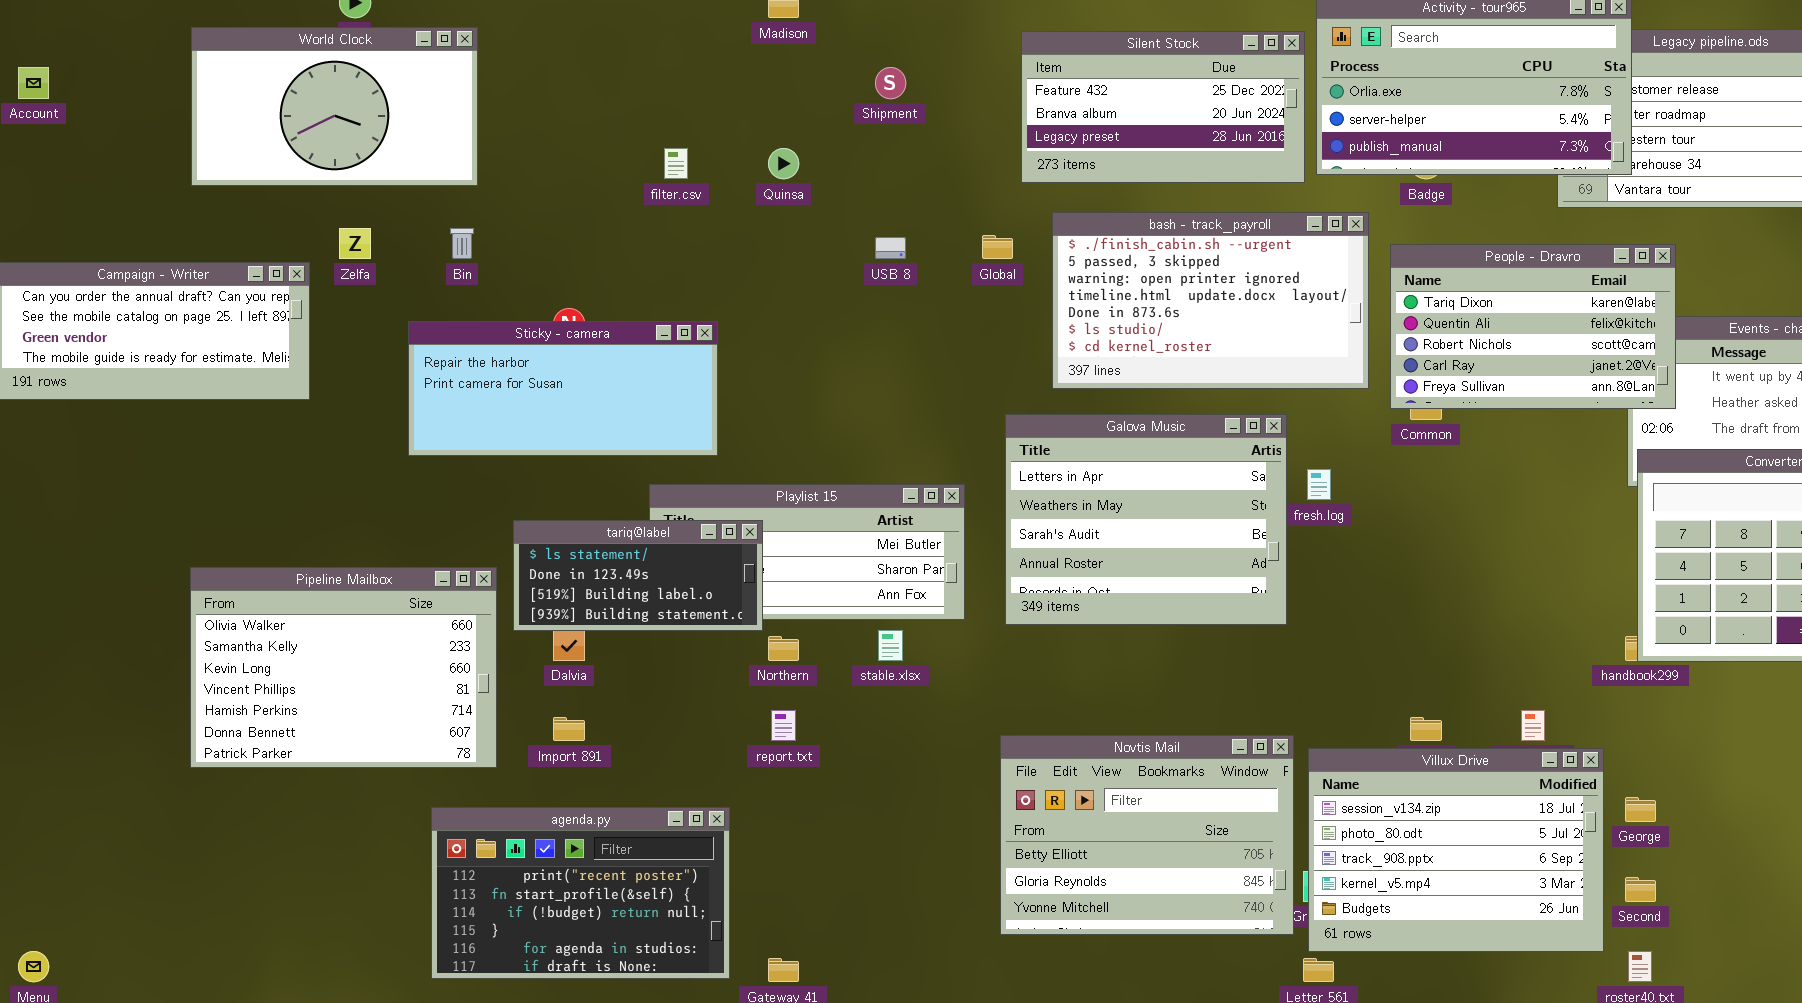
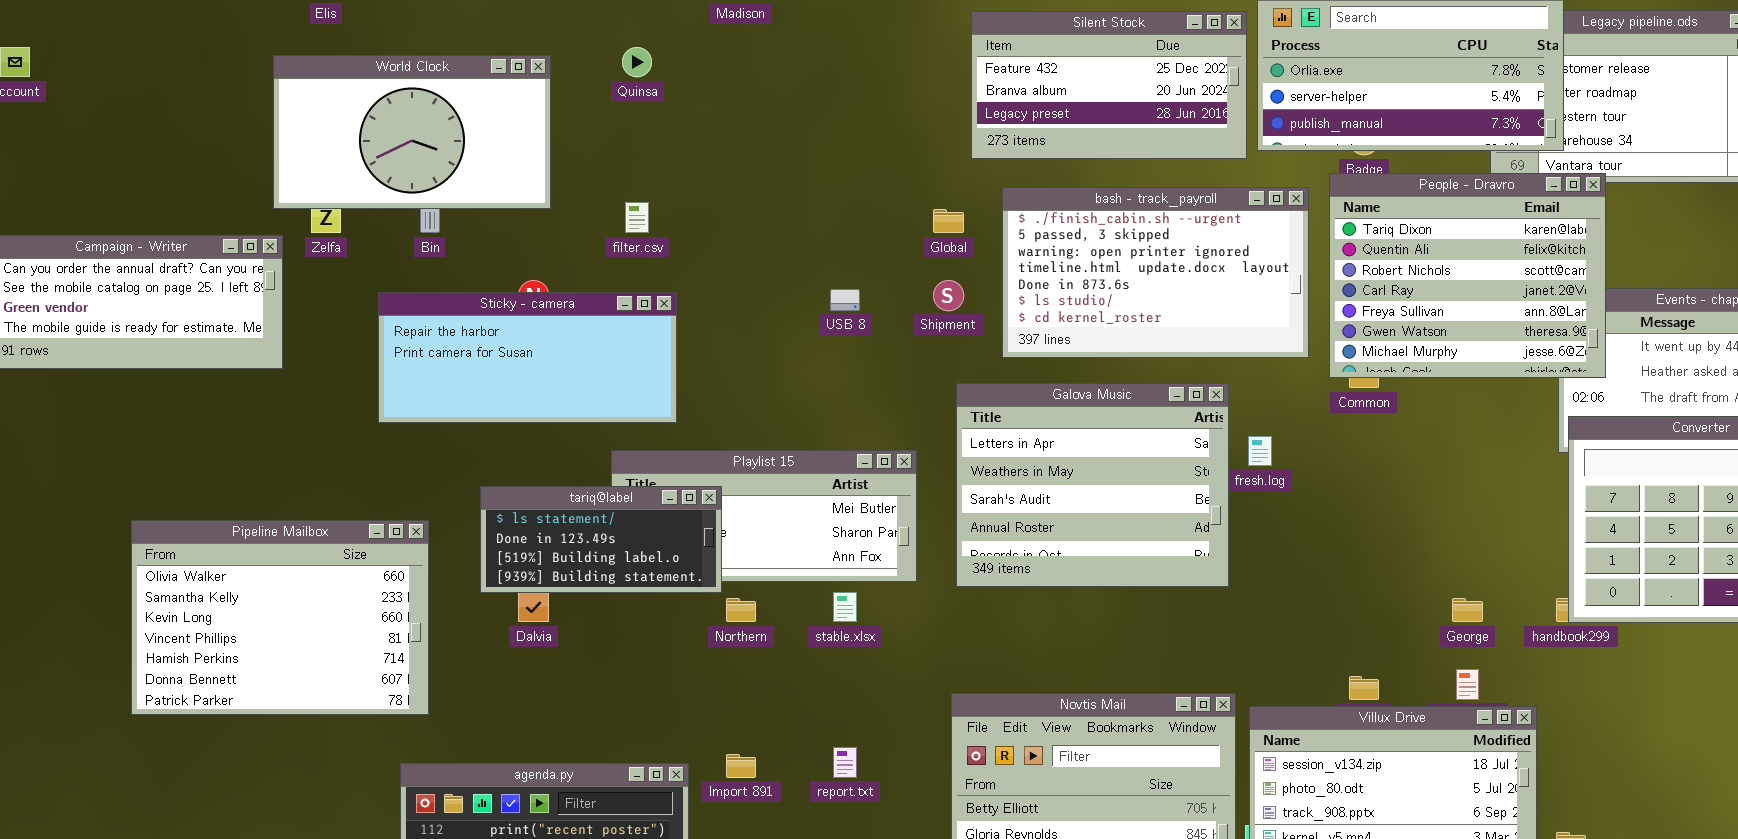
World Clock: [191,27,478,186] -> [273,55,551,209], moved
Shipment: [875,67,906,99] -> [933,280,964,311], moved
filter.csv: [664,148,688,179] -> [625,202,649,233], moved
Quinsa: [768,148,799,179] -> [622,47,652,77], moved
USB 8: [875,237,906,259] -> [830,289,860,311], moved
People - Dravro: [1390,244,1676,409] -> [1329,173,1606,378], resized
Pipeline Mailbox: [190,567,497,768] -> [131,520,429,715], moved
report.txt: [771,710,796,741] -> [833,747,857,778], moved
Import 891: [553,717,585,741] -> [726,754,756,778], moved
George: [1625,797,1656,822] -> [1452,598,1483,622], moved

